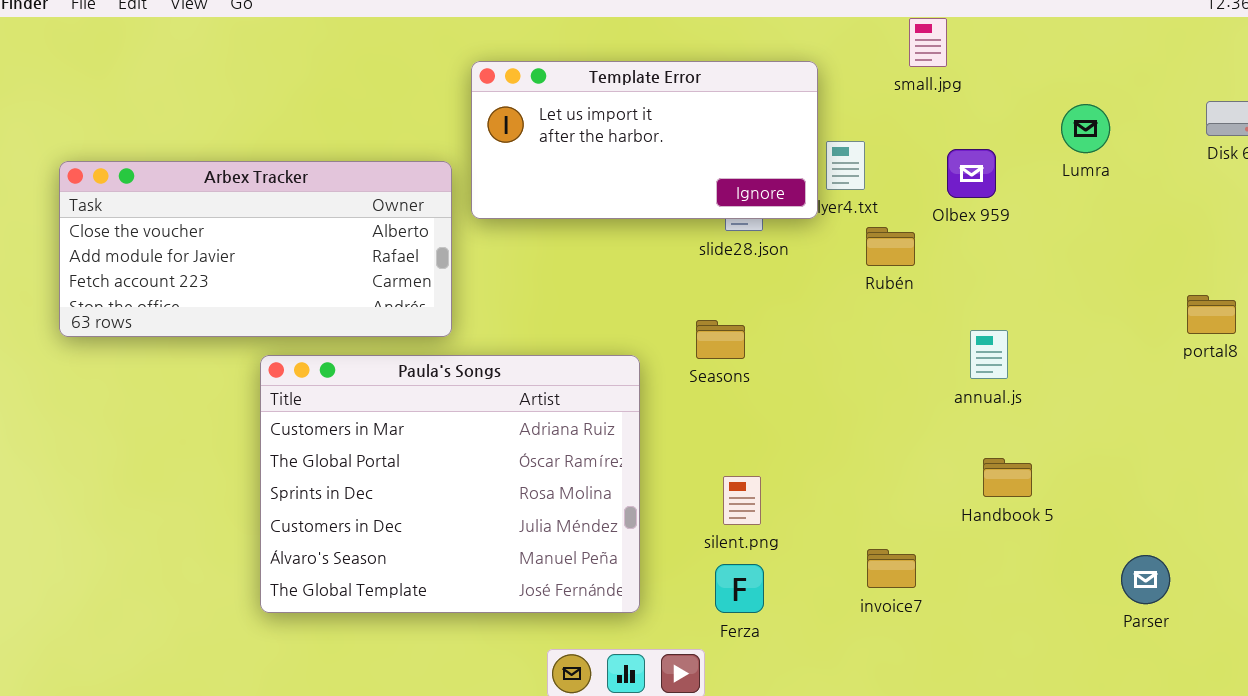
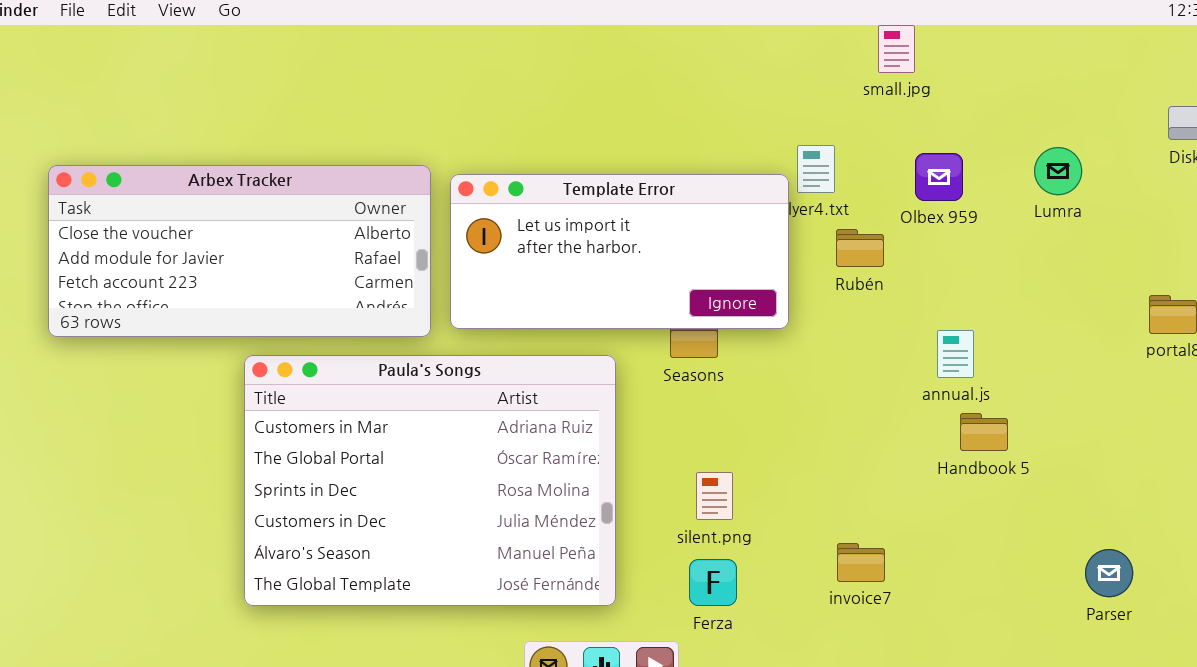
Template Error: [471,61,818,219] -> [450,174,789,329], moved
Lumra: [1061,104,1110,153] -> [1034,147,1082,195], moved
Handbook 5: [983,458,1032,497] -> [960,413,1008,451], moved

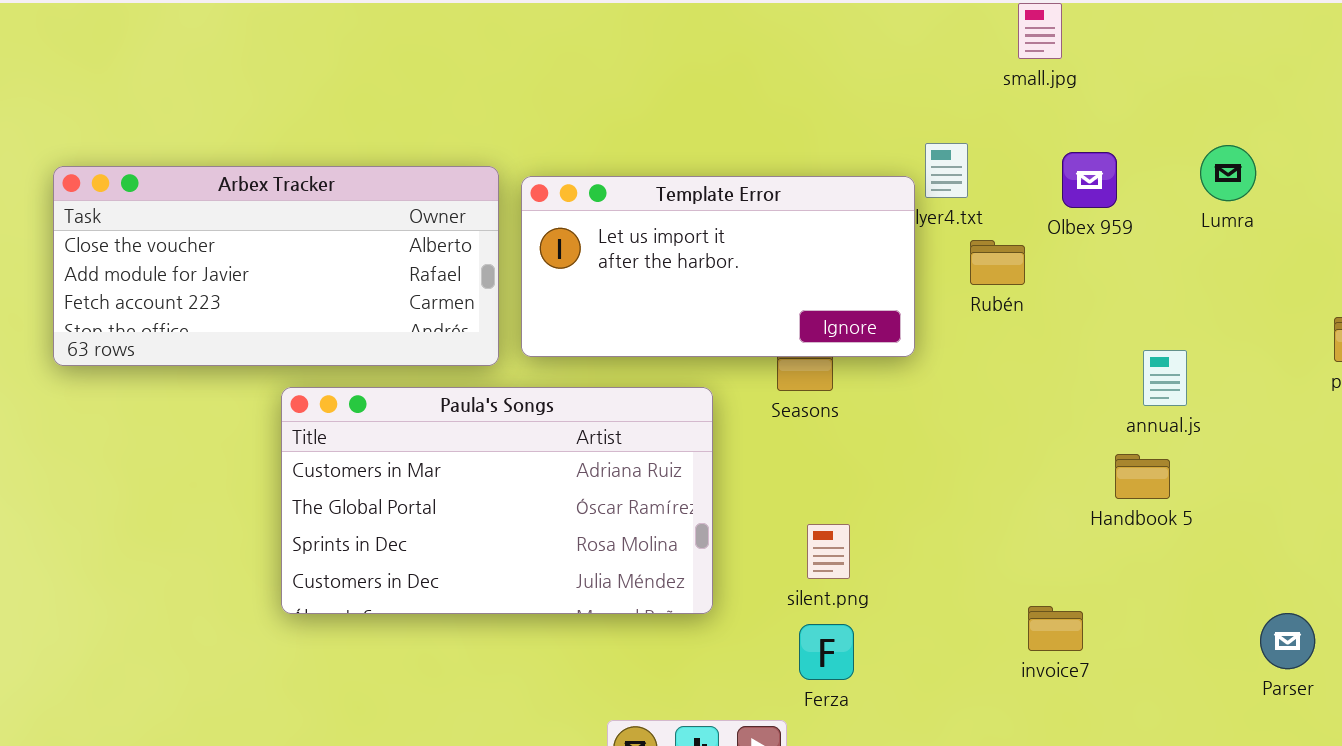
annual.js: [937,330,974,378] -> [1143,350,1187,406], moved
Paula's Songs: [244,355,616,606] -> [281,387,713,614], resized
invoice7: [837,543,885,582] -> [1028,606,1083,651], moved

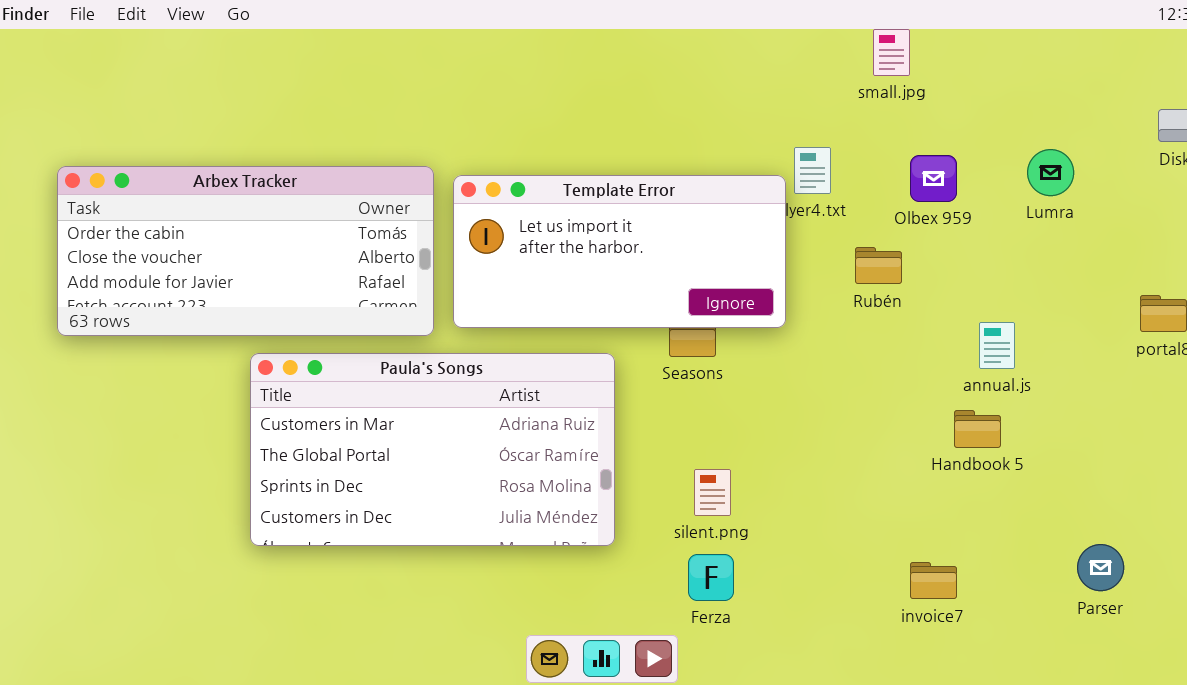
Arbex Tracker: [53,166,499,366] -> [57,166,434,336], scrolled up 1 row
Rubén: [970,240,1025,285] -> [855,247,902,284], moved
invoice7: [1028,606,1083,651] -> [910,562,957,599], moved

